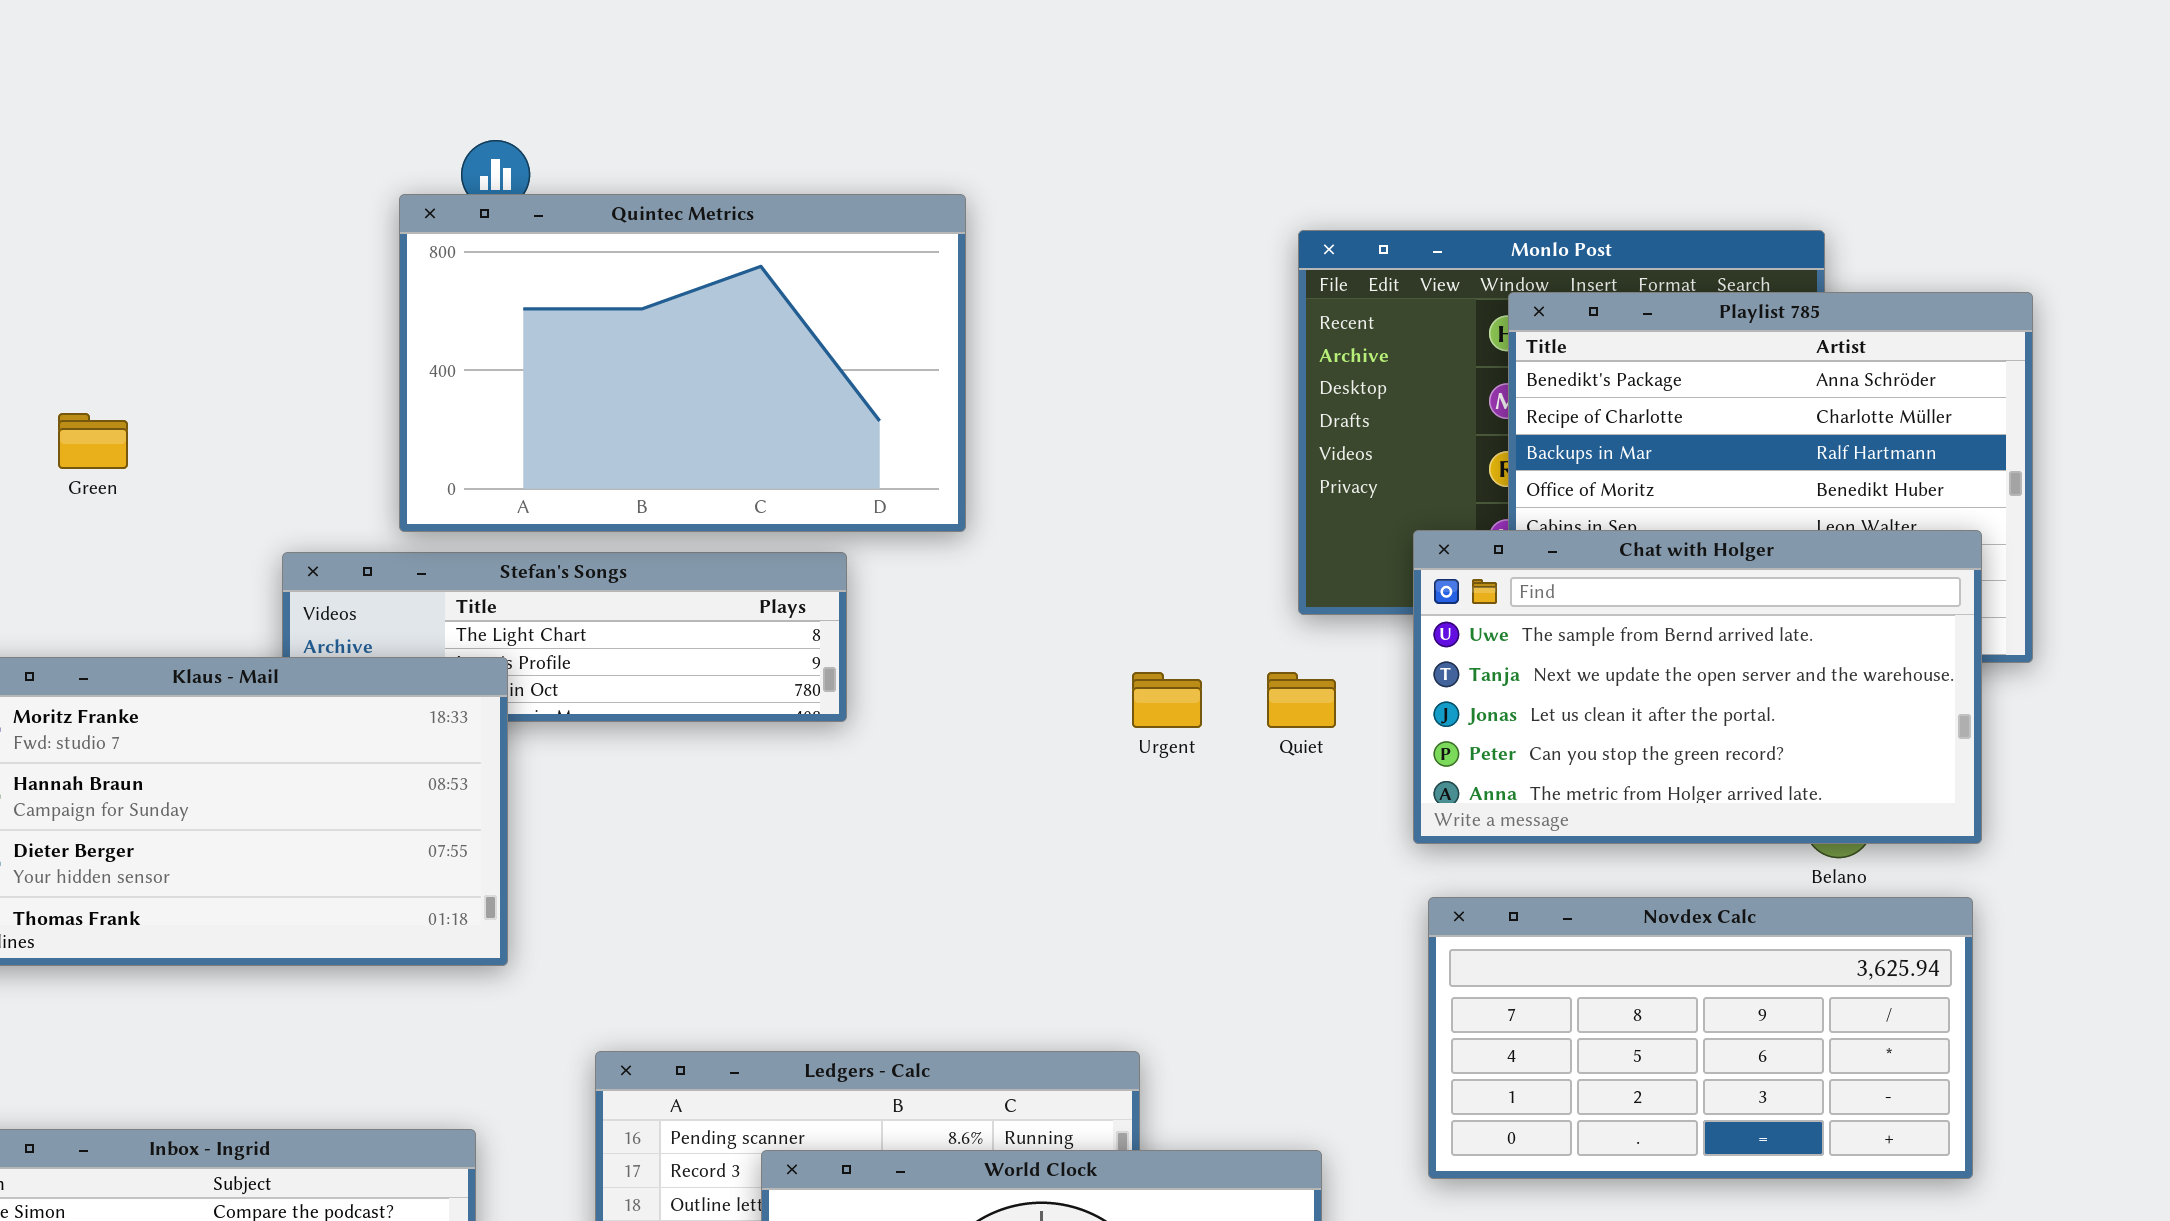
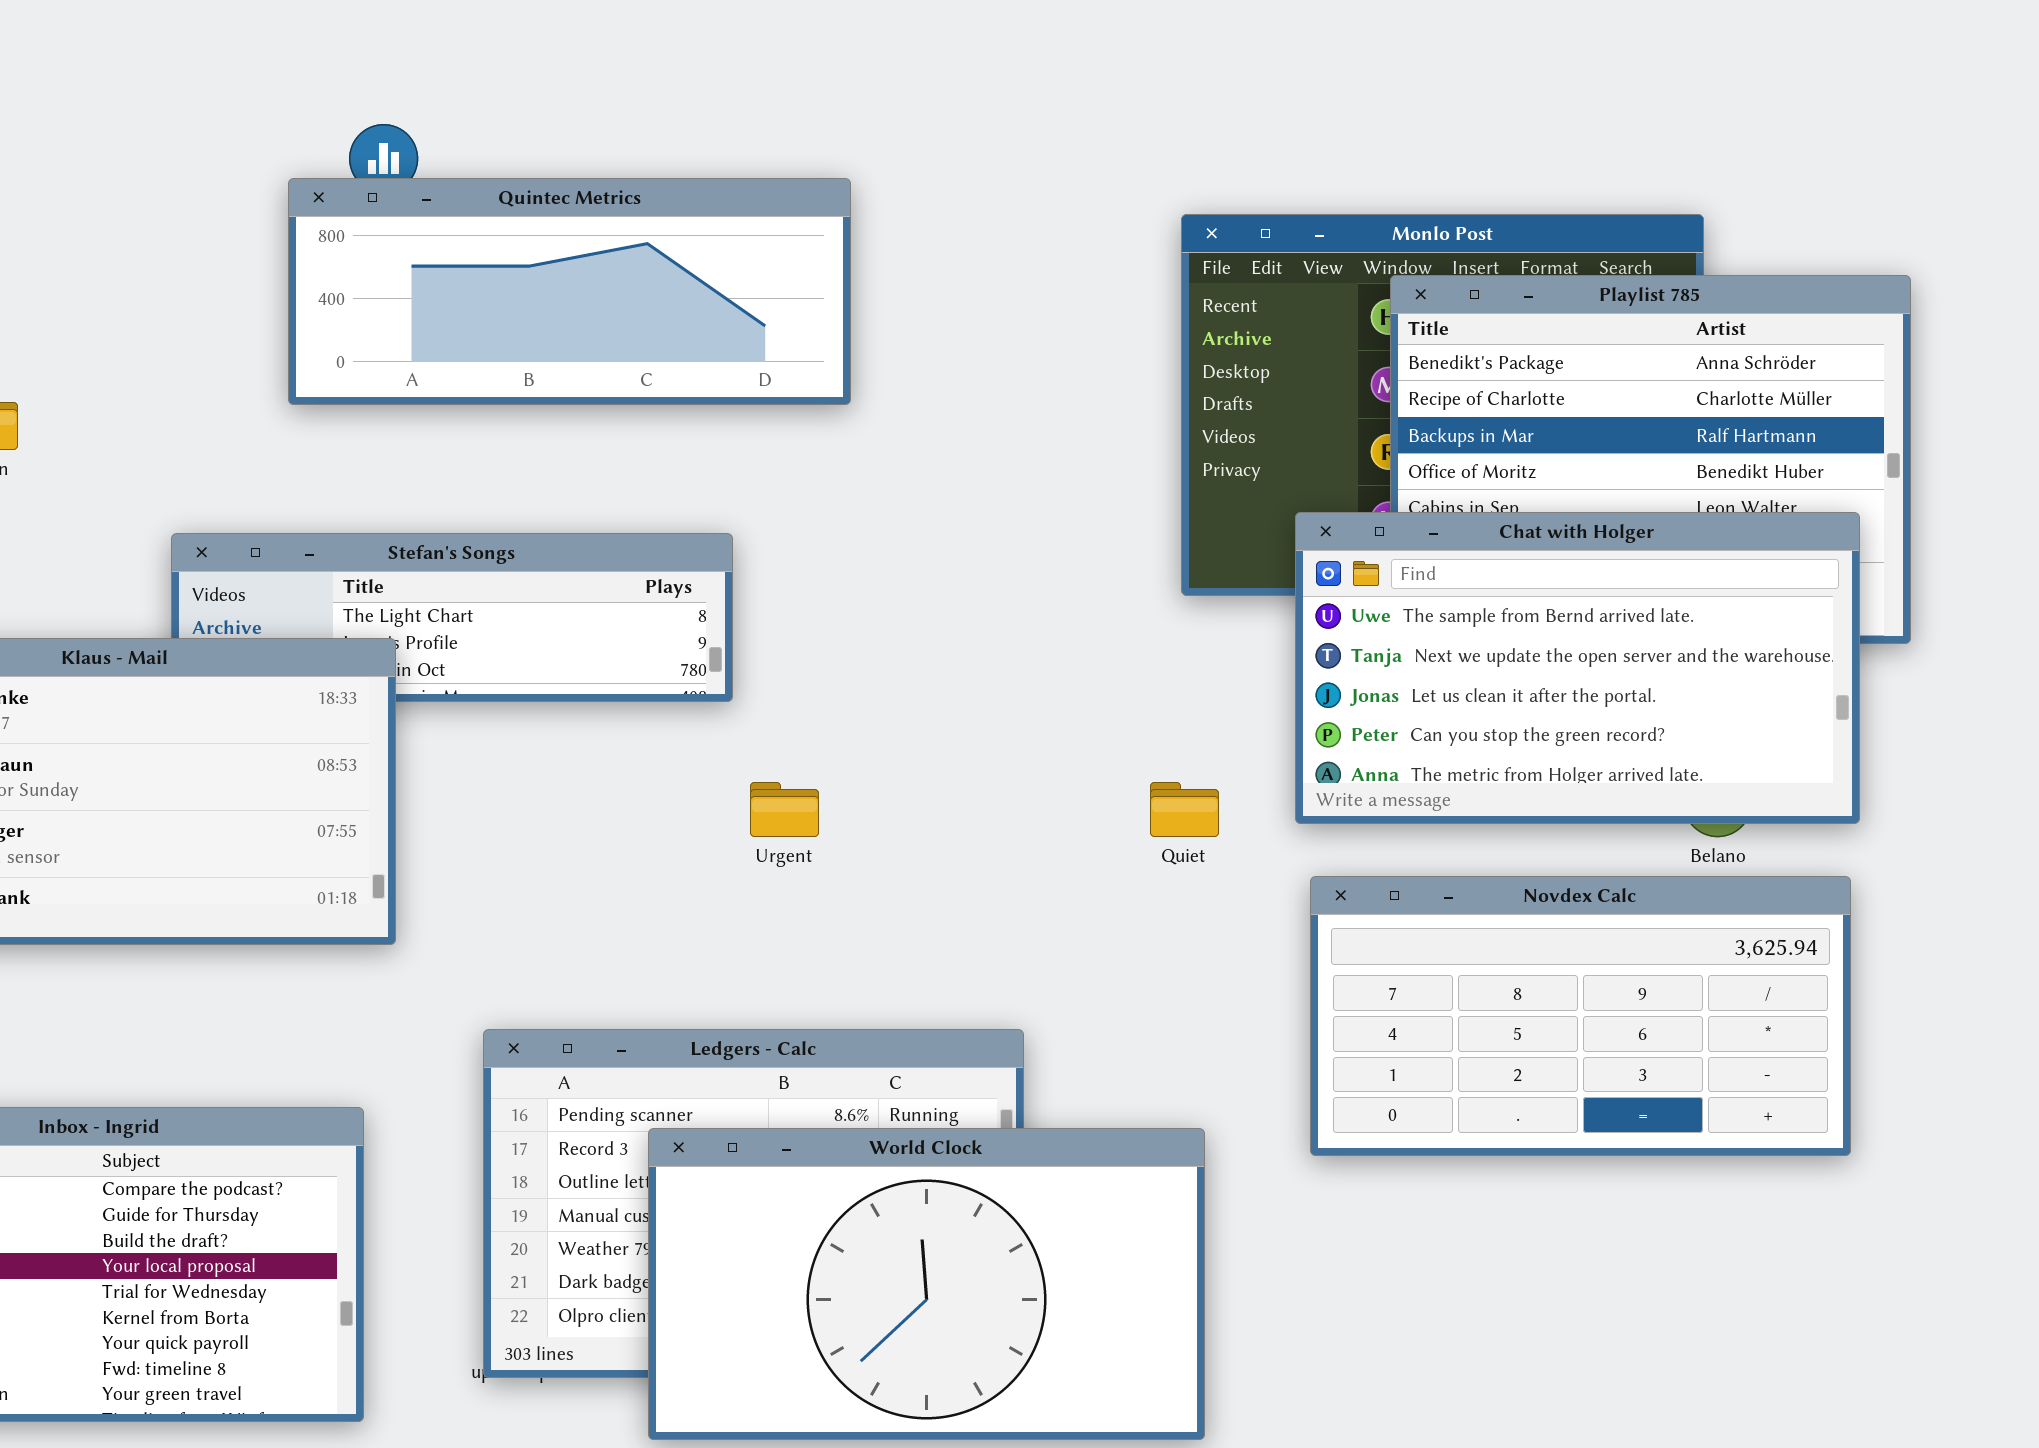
Quintec Metrics: [399,194,966,532] -> [288,178,851,405], resized
Urgent: [1132,672,1202,728] -> [750,782,819,837], moved
Quiet: [1267,672,1336,728] -> [1150,782,1219,837], moved

